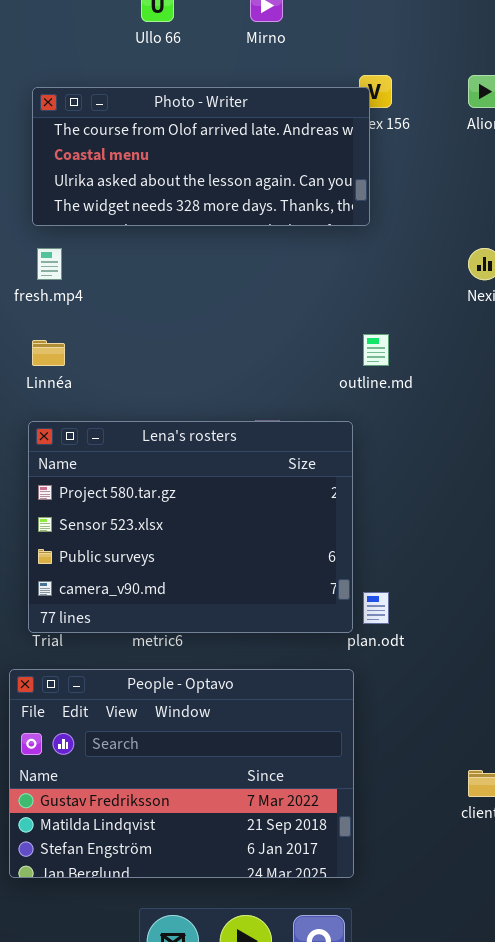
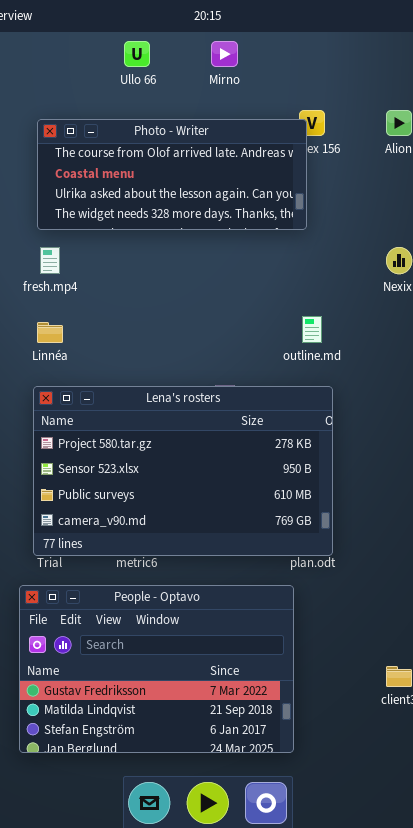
Lena's rosters: [28,421,353,633] -> [33,386,333,556], resized

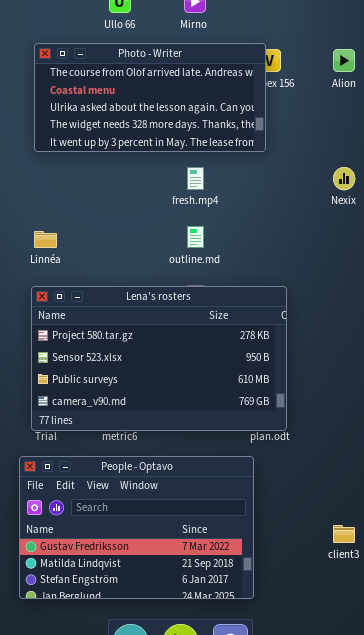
Photo - Writer: [37,119,307,230] -> [34,43,266,152], resized
fresh.mp4: [40,247,60,274] -> [187,167,204,190], moved
outline.md: [302,316,322,343] -> [187,226,204,248], moved

